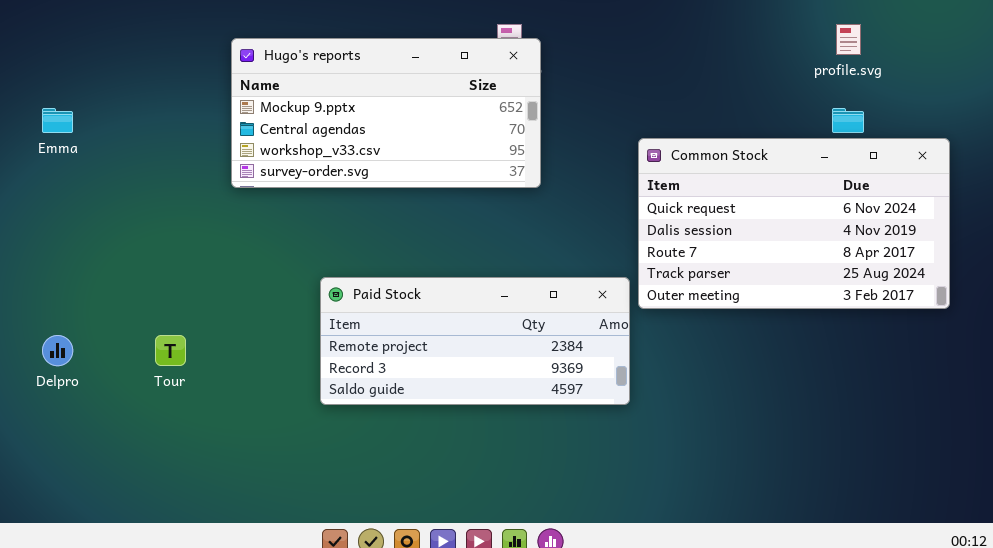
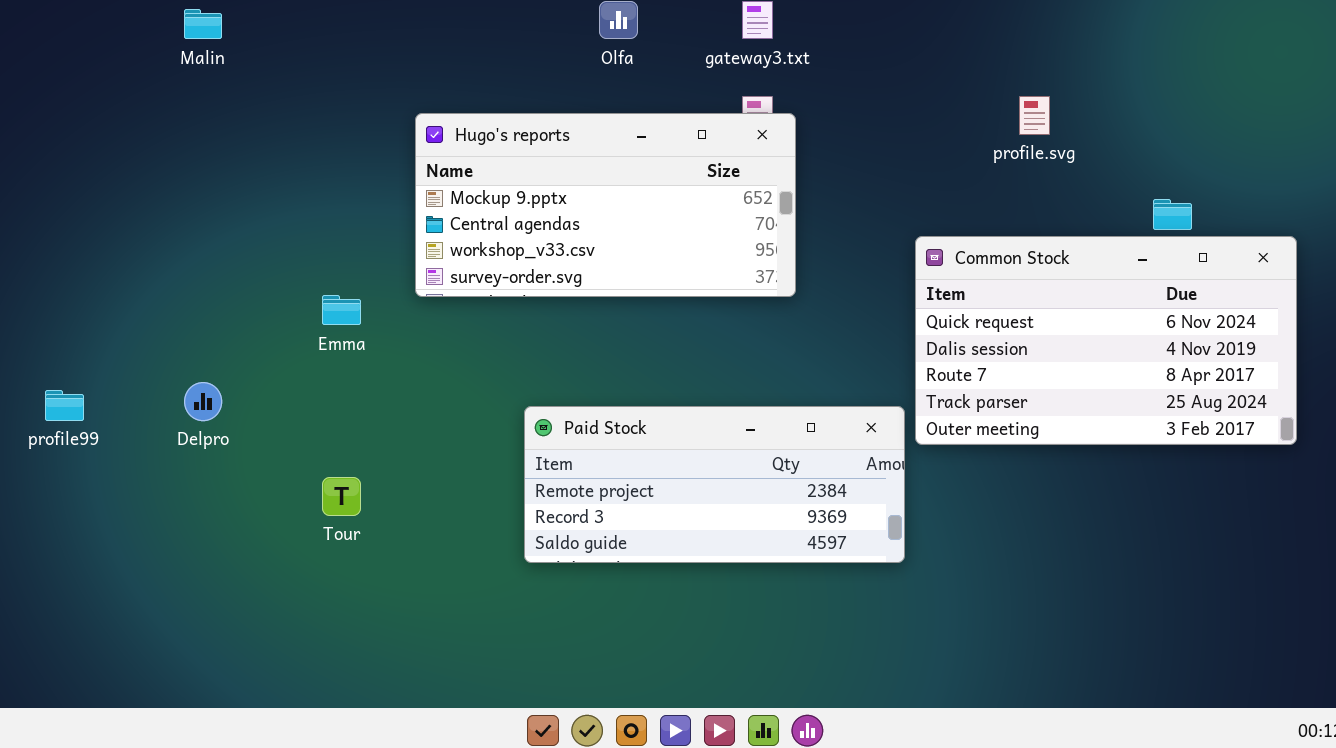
profile.svg: [836,24,861,55] -> [1019,96,1050,135], moved
Emma: [42,108,73,133] -> [322,295,361,325], moved
Delpro: [42,335,73,366] -> [184,382,222,421], moved

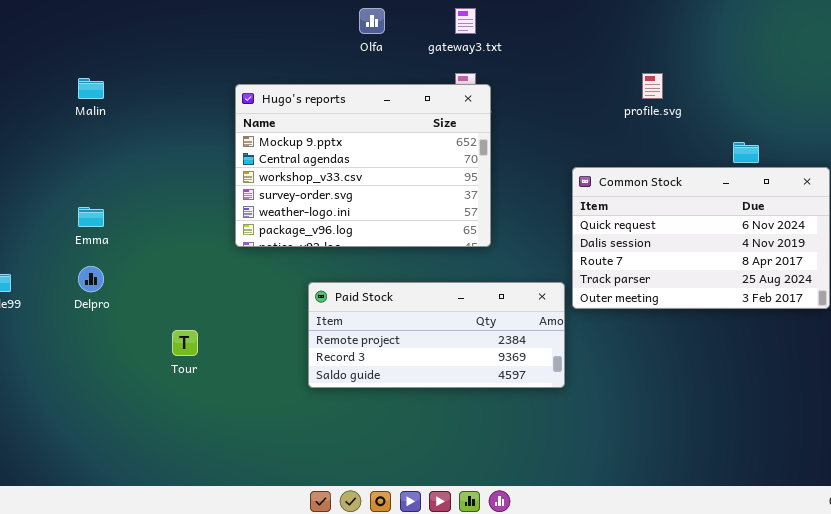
Malin: [184,9,222,39] -> [78,78,104,99], moved
Hugo's reports: [415,113,796,297] -> [235,84,491,247], resized
Emma: [322,295,361,325] -> [78,207,104,227], moved

